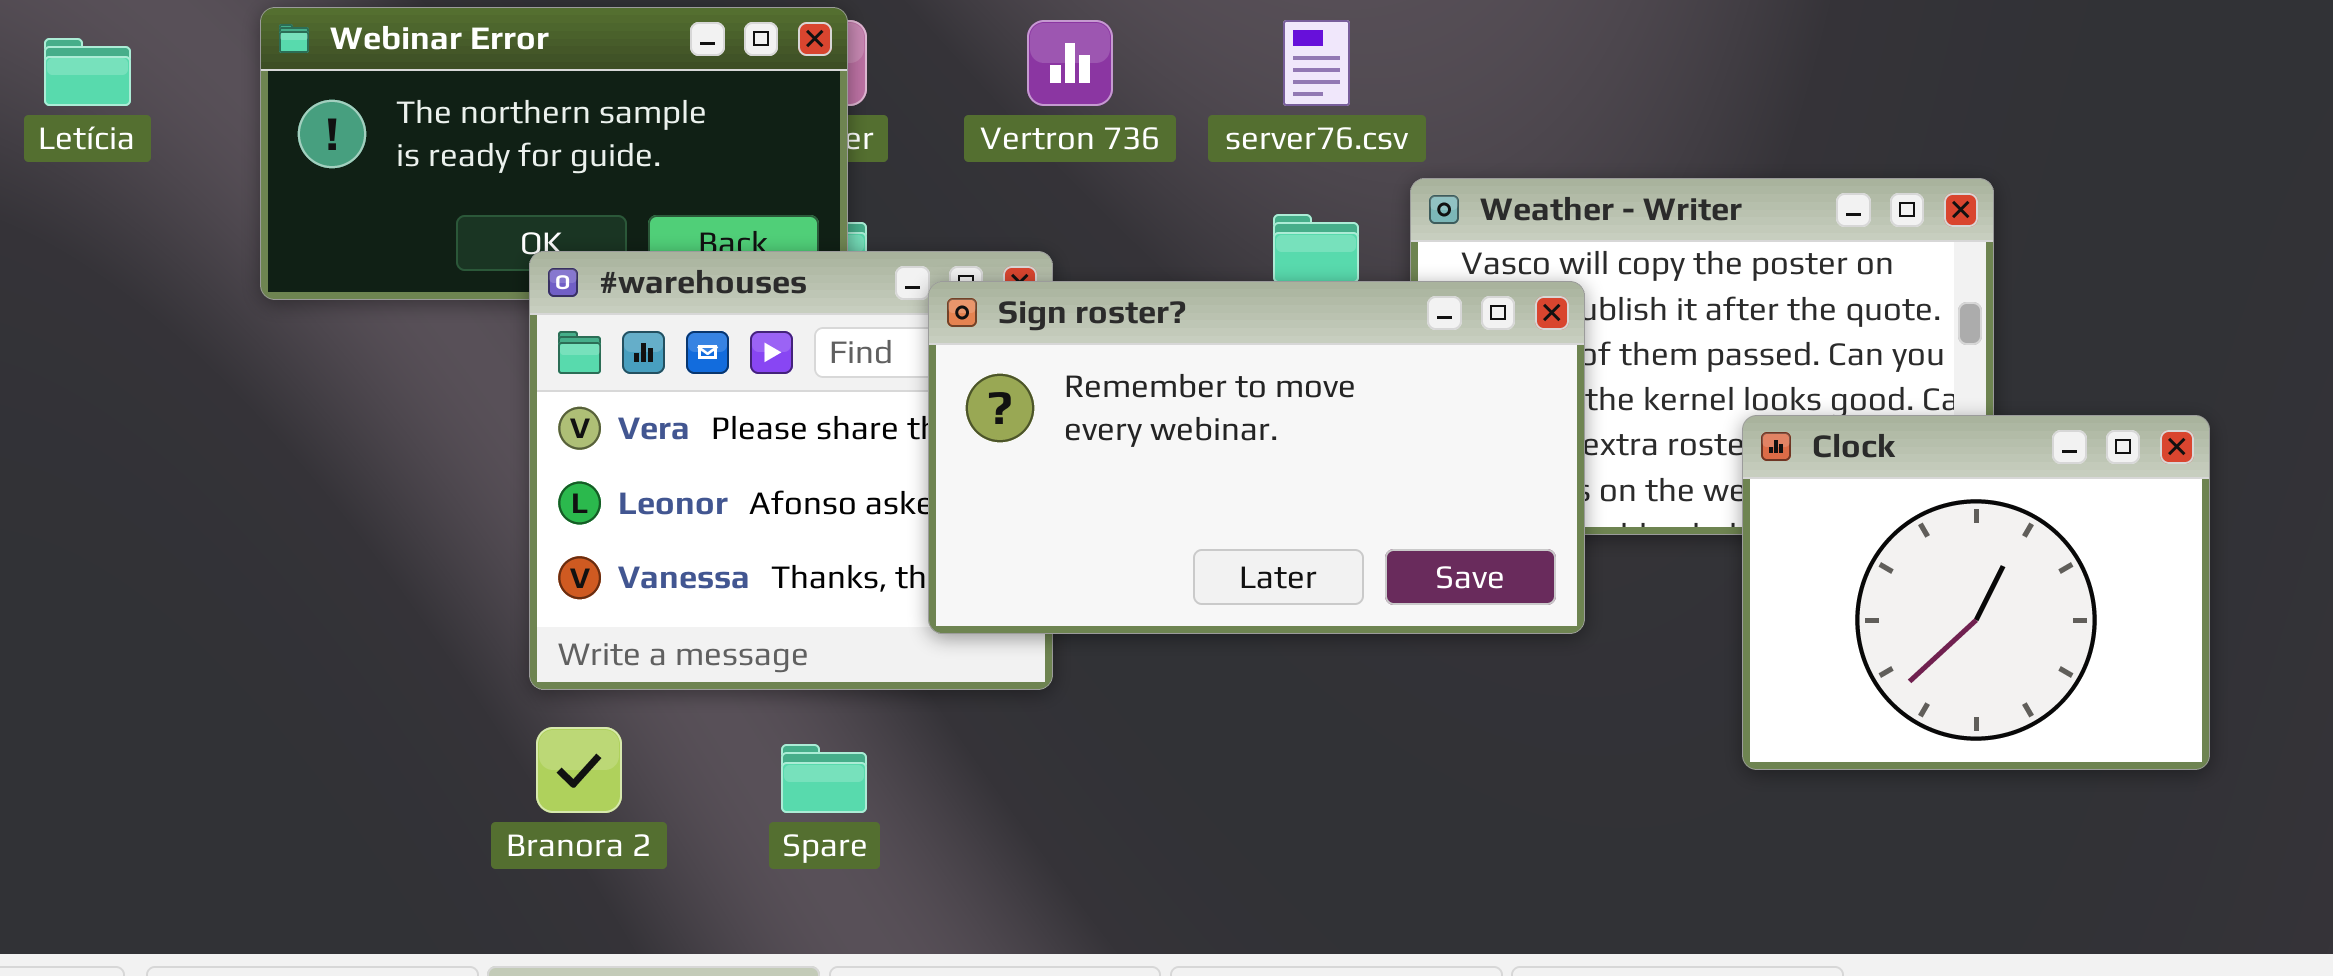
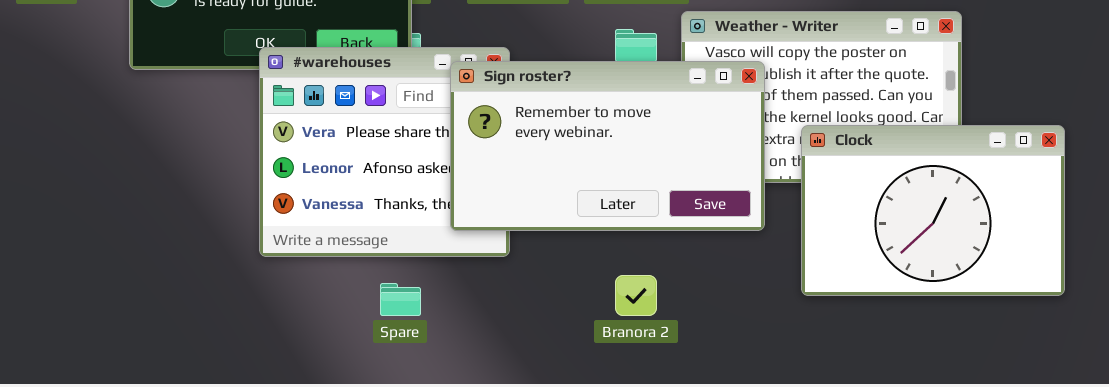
Clock: [1742,415,2210,770] -> [801,125,1065,296], resized
Branora 2: [536,727,622,813] -> [615,275,657,316], moved

